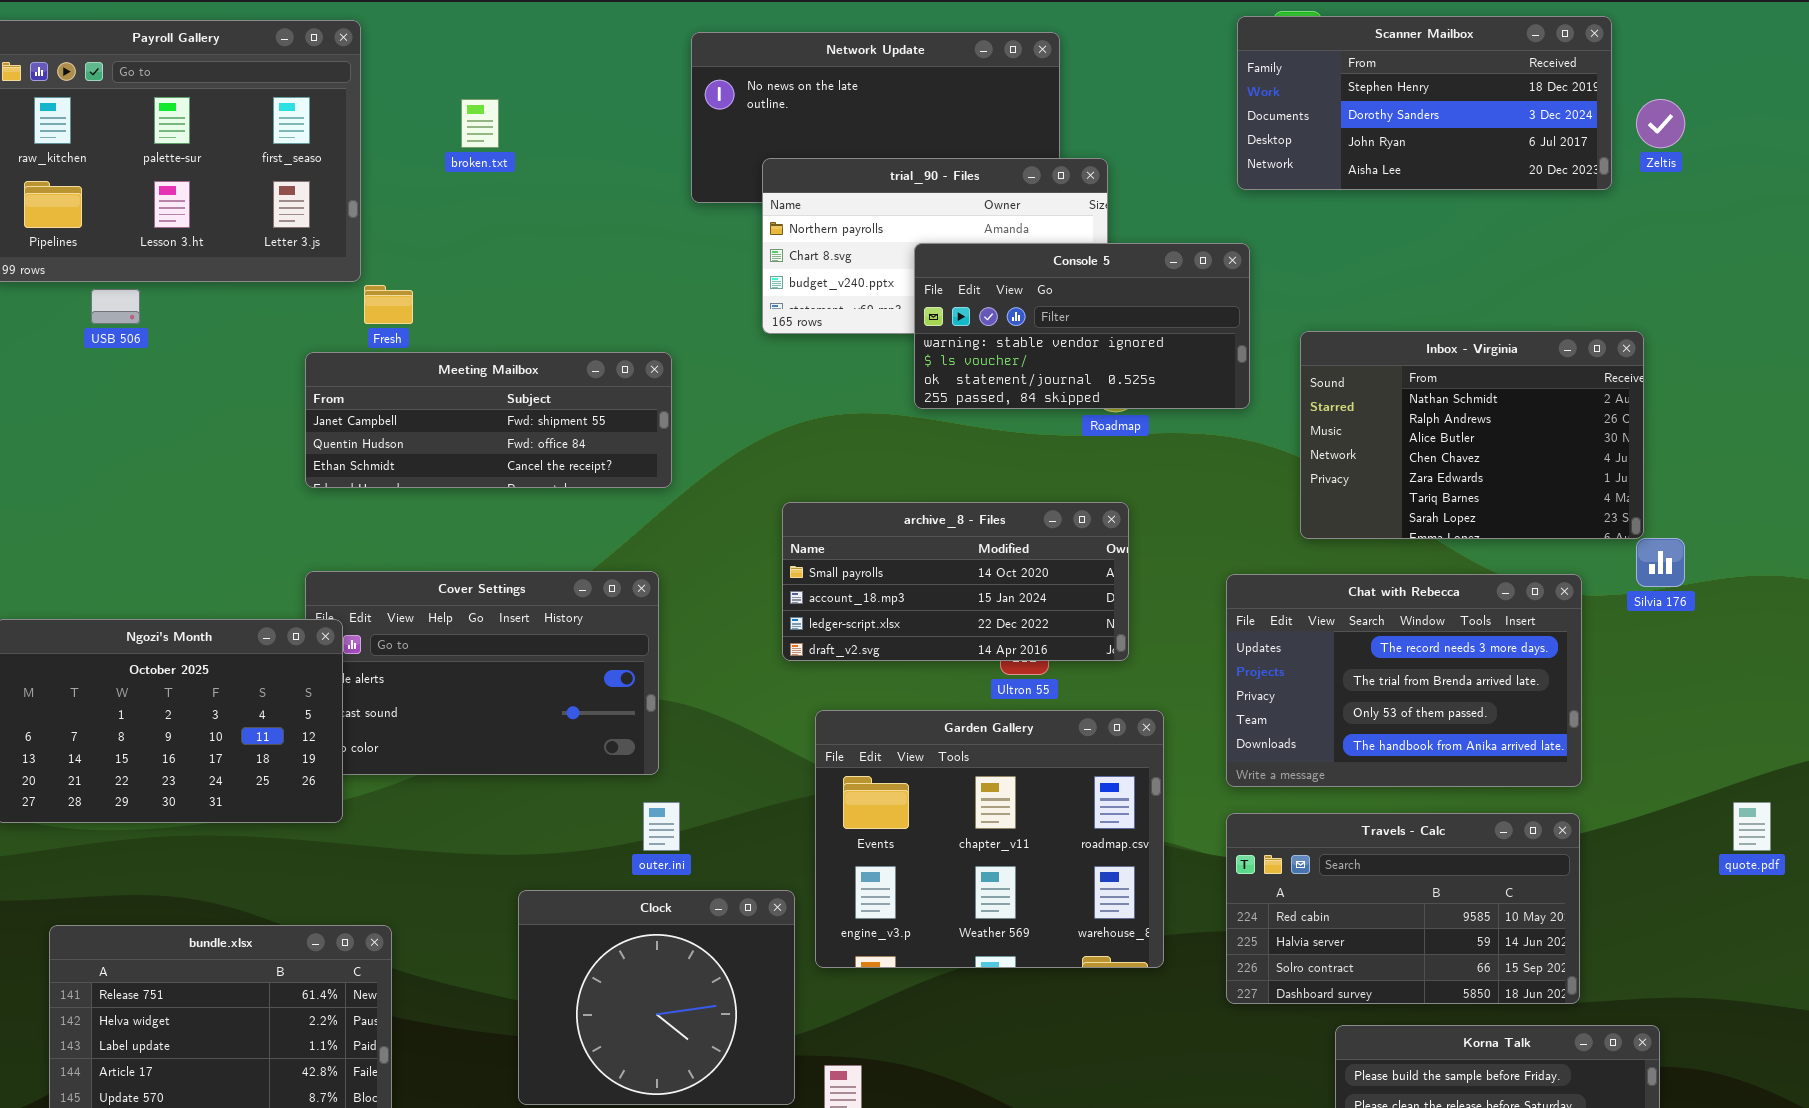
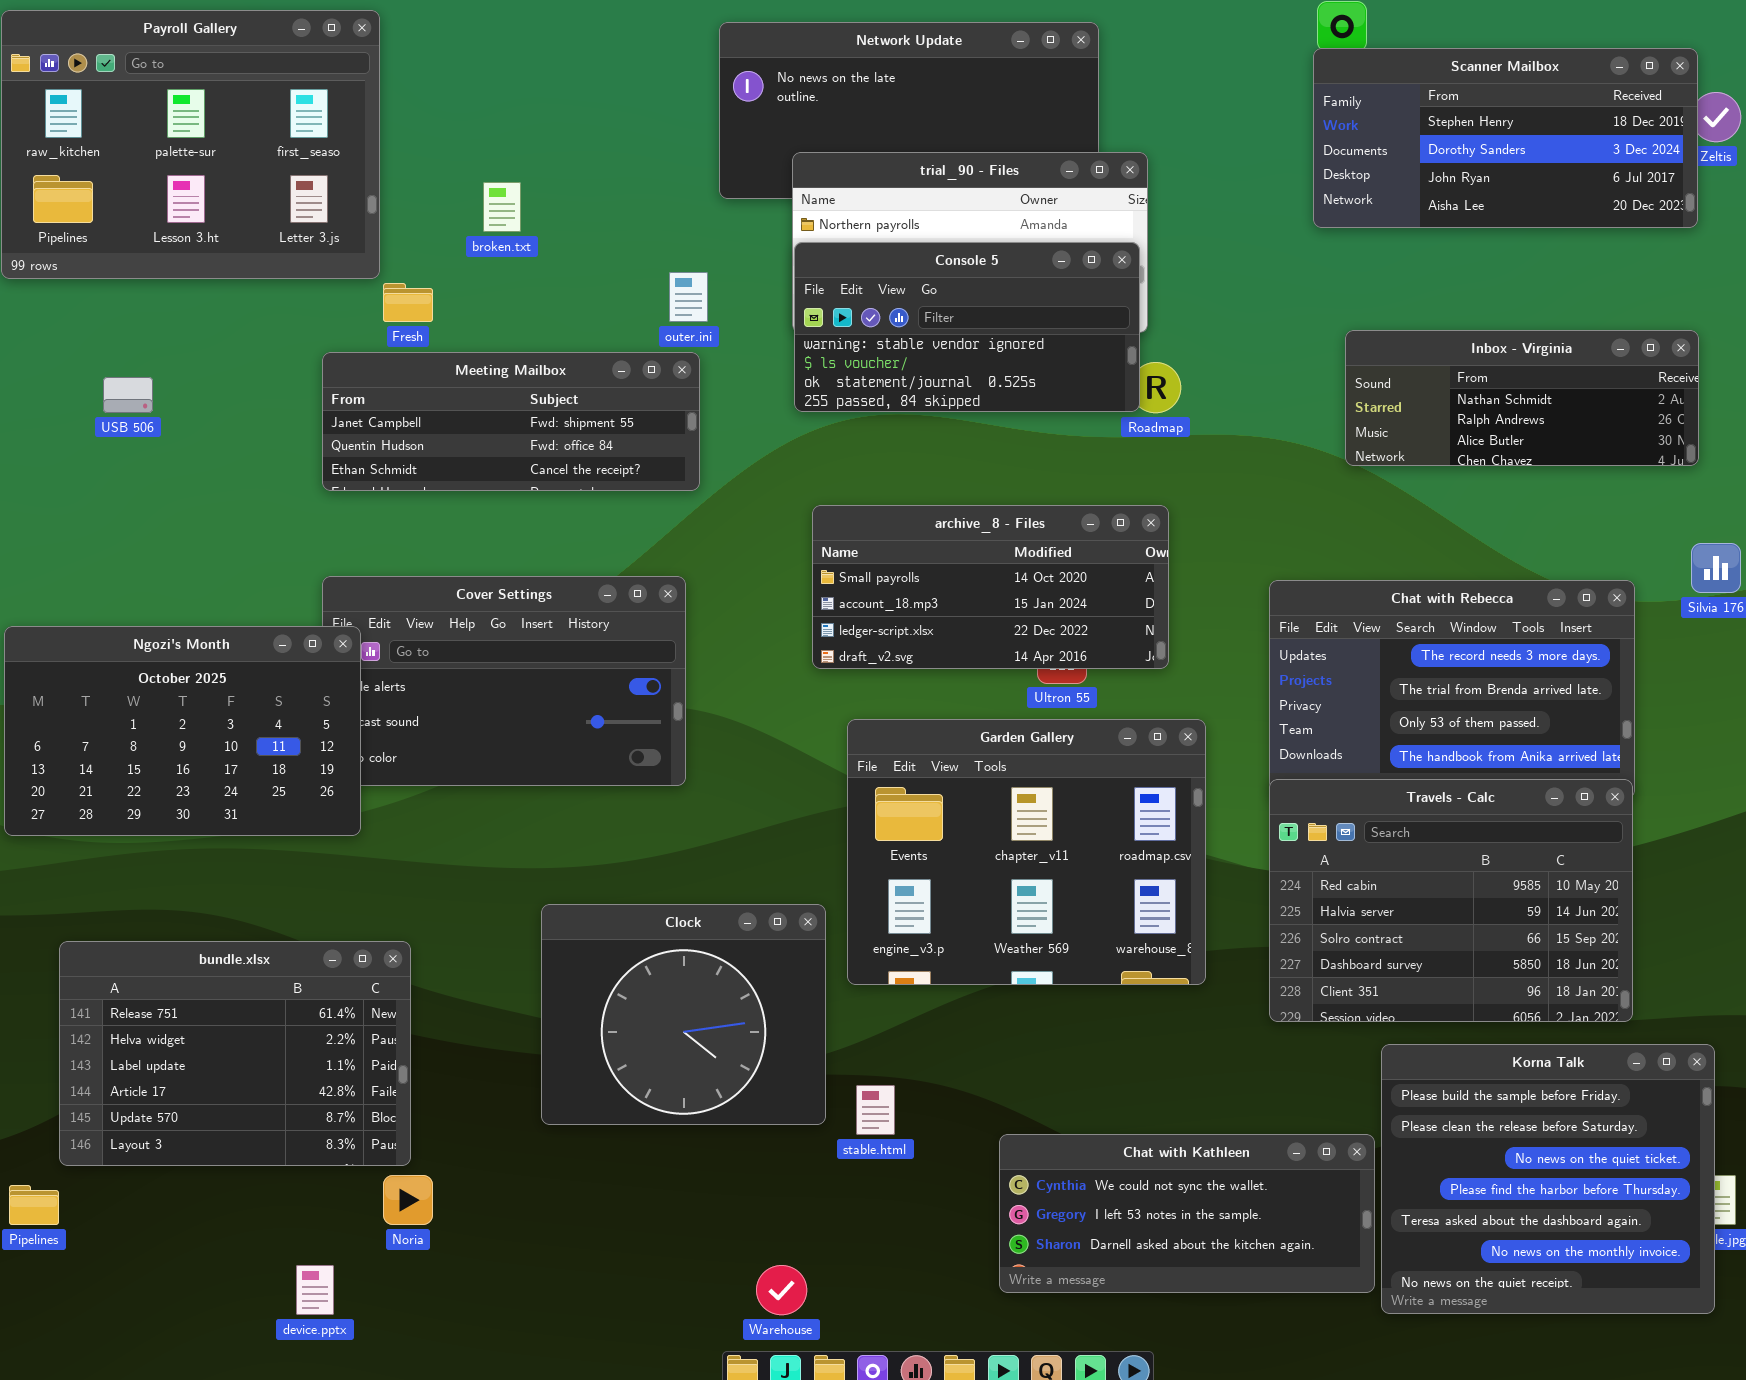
Scanner Mailbox: [1237,16,1612,190] -> [1313,48,1698,228], moved
broken.txt: [461,99,499,148] -> [483,182,521,232], moved
Console 5: [914,243,1250,409] -> [794,242,1140,412], moved
USB 506: [91,289,140,324] -> [103,377,153,413], moved
Inbox - Virginia: [1300,331,1644,539] -> [1345,330,1699,466], resized
outer.ini: [643,802,680,851] -> [669,272,708,322], moved
Travels - Calc: [1226,813,1580,1004] -> [1269,779,1633,1022], resized

